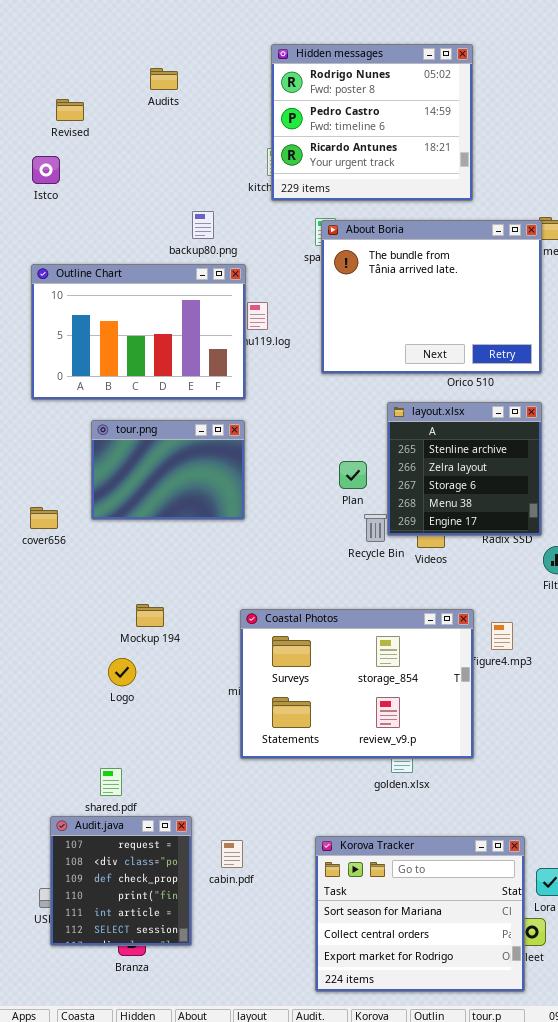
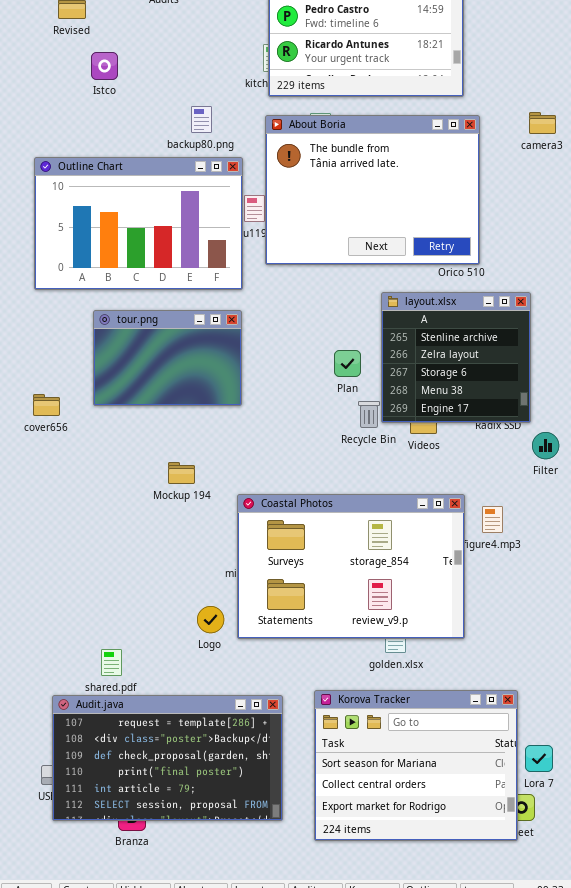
Istco: [32,156,60,184] -> [91,52,118,80], moved
About Boria: [321,220,542,374] -> [265,115,480,265], moved
Mockup 194: [136,604,164,627] -> [168,462,195,484], moved
Logo: [108,658,136,686] -> [197,606,224,633], moved
Audit.java: [50,816,192,946] -> [52,695,283,821], resized
Korova Tracker: [315,836,525,992] -> [314,690,518,841], moved

